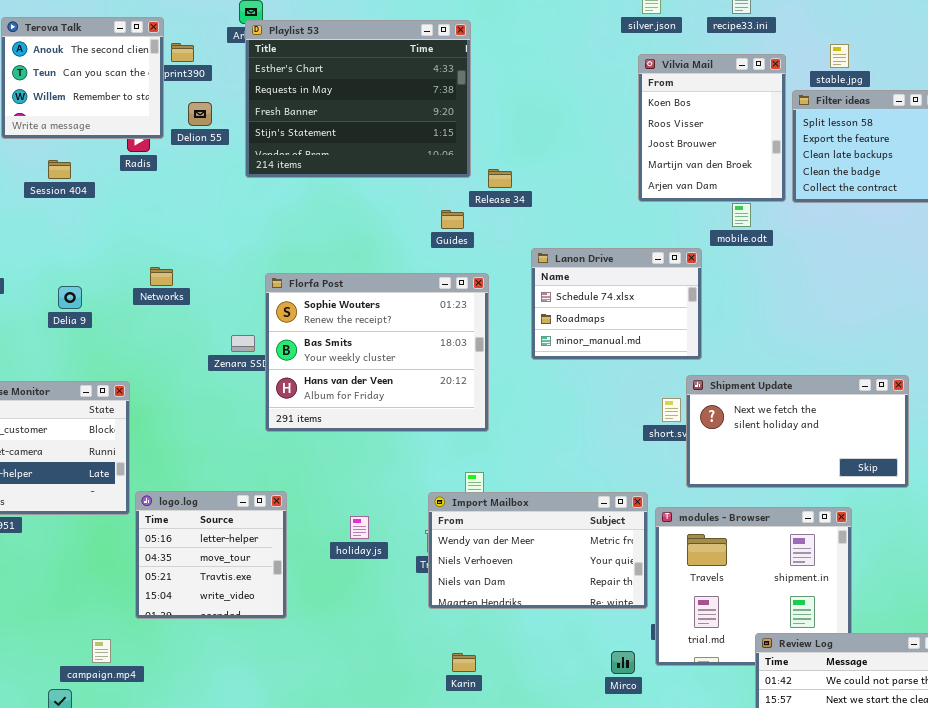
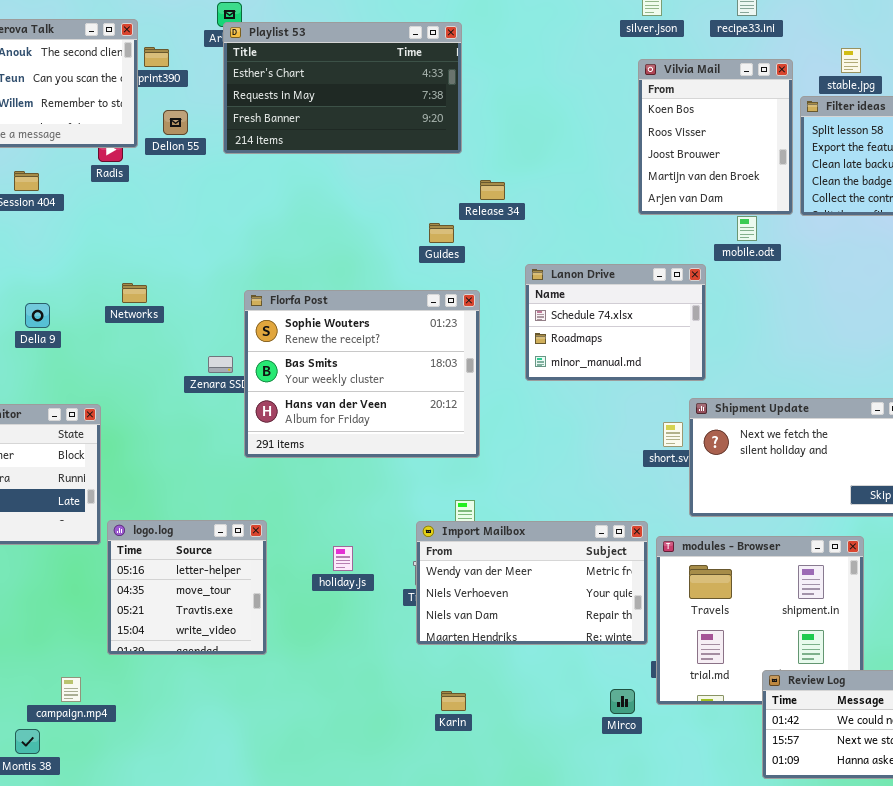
Playlist 53: [245,20,471,178] -> [223,22,462,154], resized

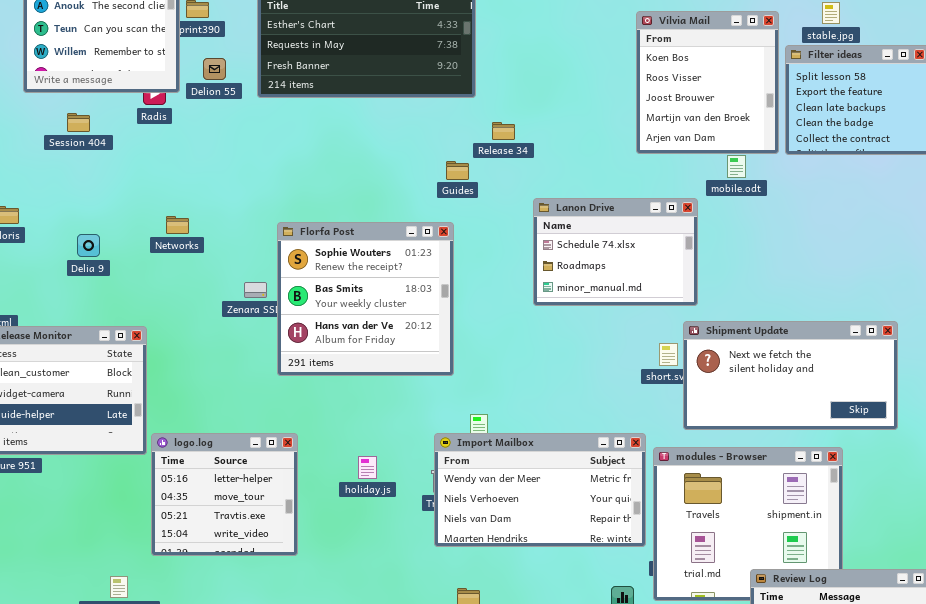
Florfa Post: [244,290,480,458] -> [277,222,454,376], resized

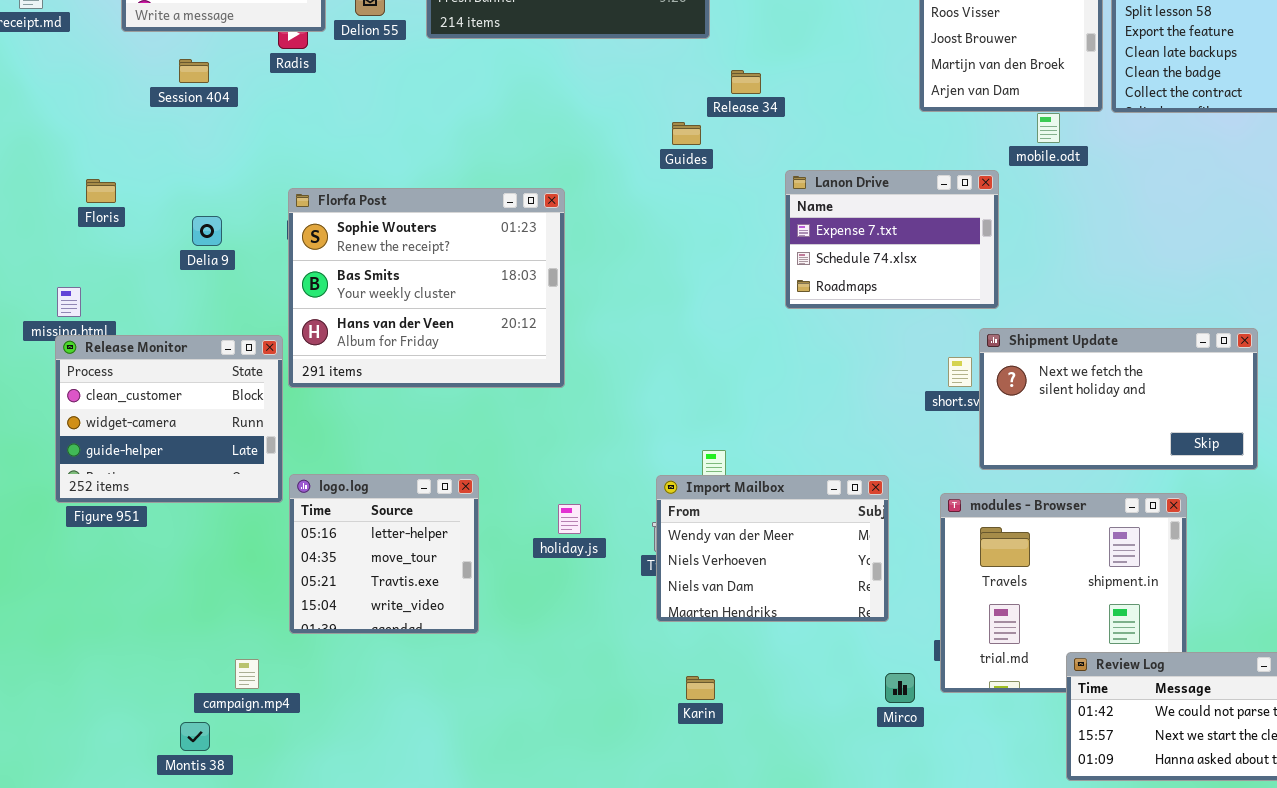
Lanon Drive: [533,198,698,306] -> [785,170,999,309], scrolled up 1 row
Florfa Post: [277,222,454,376] -> [288,188,565,388], moved, resized
Import Mailbox: [434,433,646,547] -> [656,475,889,622], resized

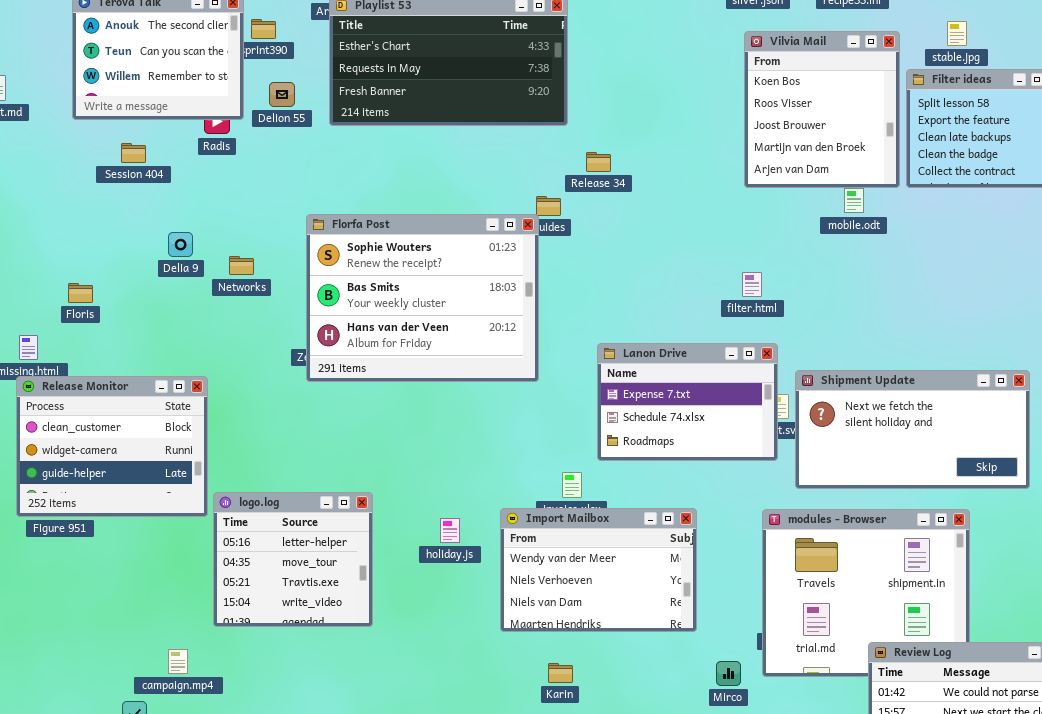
Lanon Drive: [785,170,999,309] -> [597,343,778,461], moved
Floris: [86,179,116,203] -> [68,283,93,303], moved
Florfa Post: [288,188,565,388] -> [306,214,539,382], moved
Delia 9: [192,216,222,246] -> [168,232,193,257], moved
Import Mailbox: [656,475,889,622] -> [500,508,697,632], moved

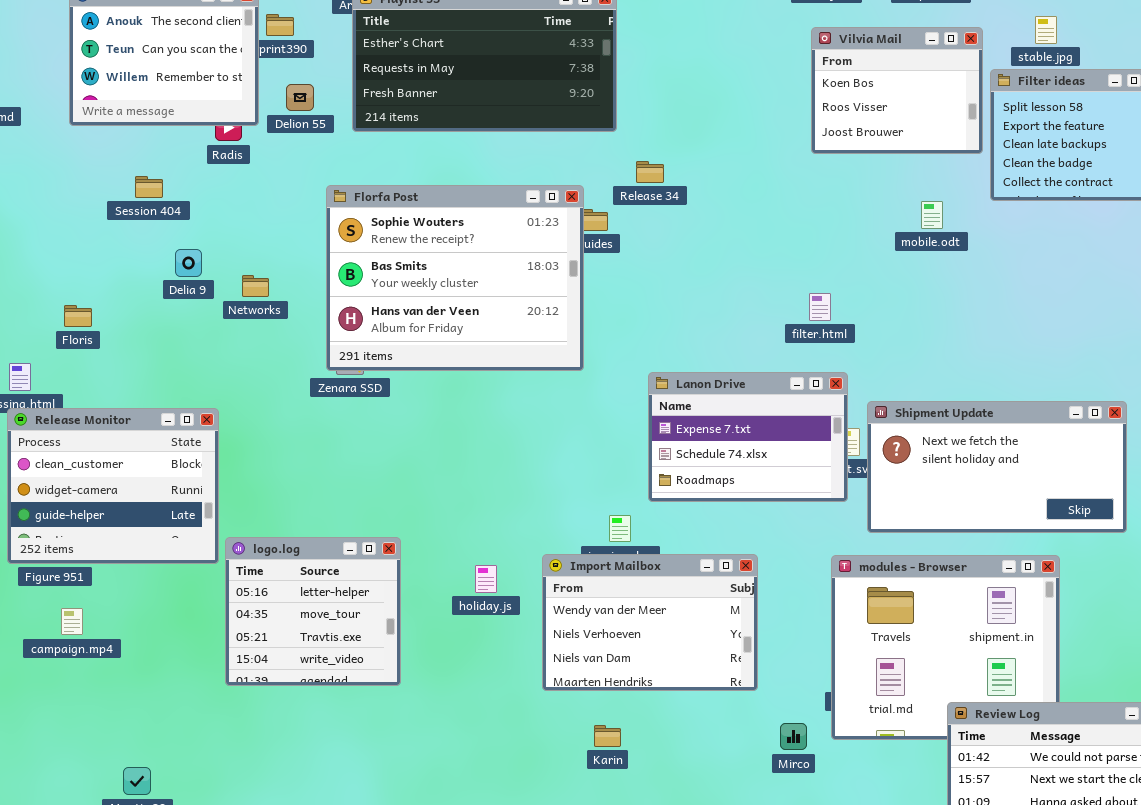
Vilvia Mail: [744,31,900,188] -> [811,27,983,154], resized
Session 404: [121,143,146,163] -> [135,176,163,198], moved
Florfa Post: [306,214,539,382] -> [326,185,584,371], moved
campaign.mp4: [168,649,188,674] -> [61,608,83,635], moved

